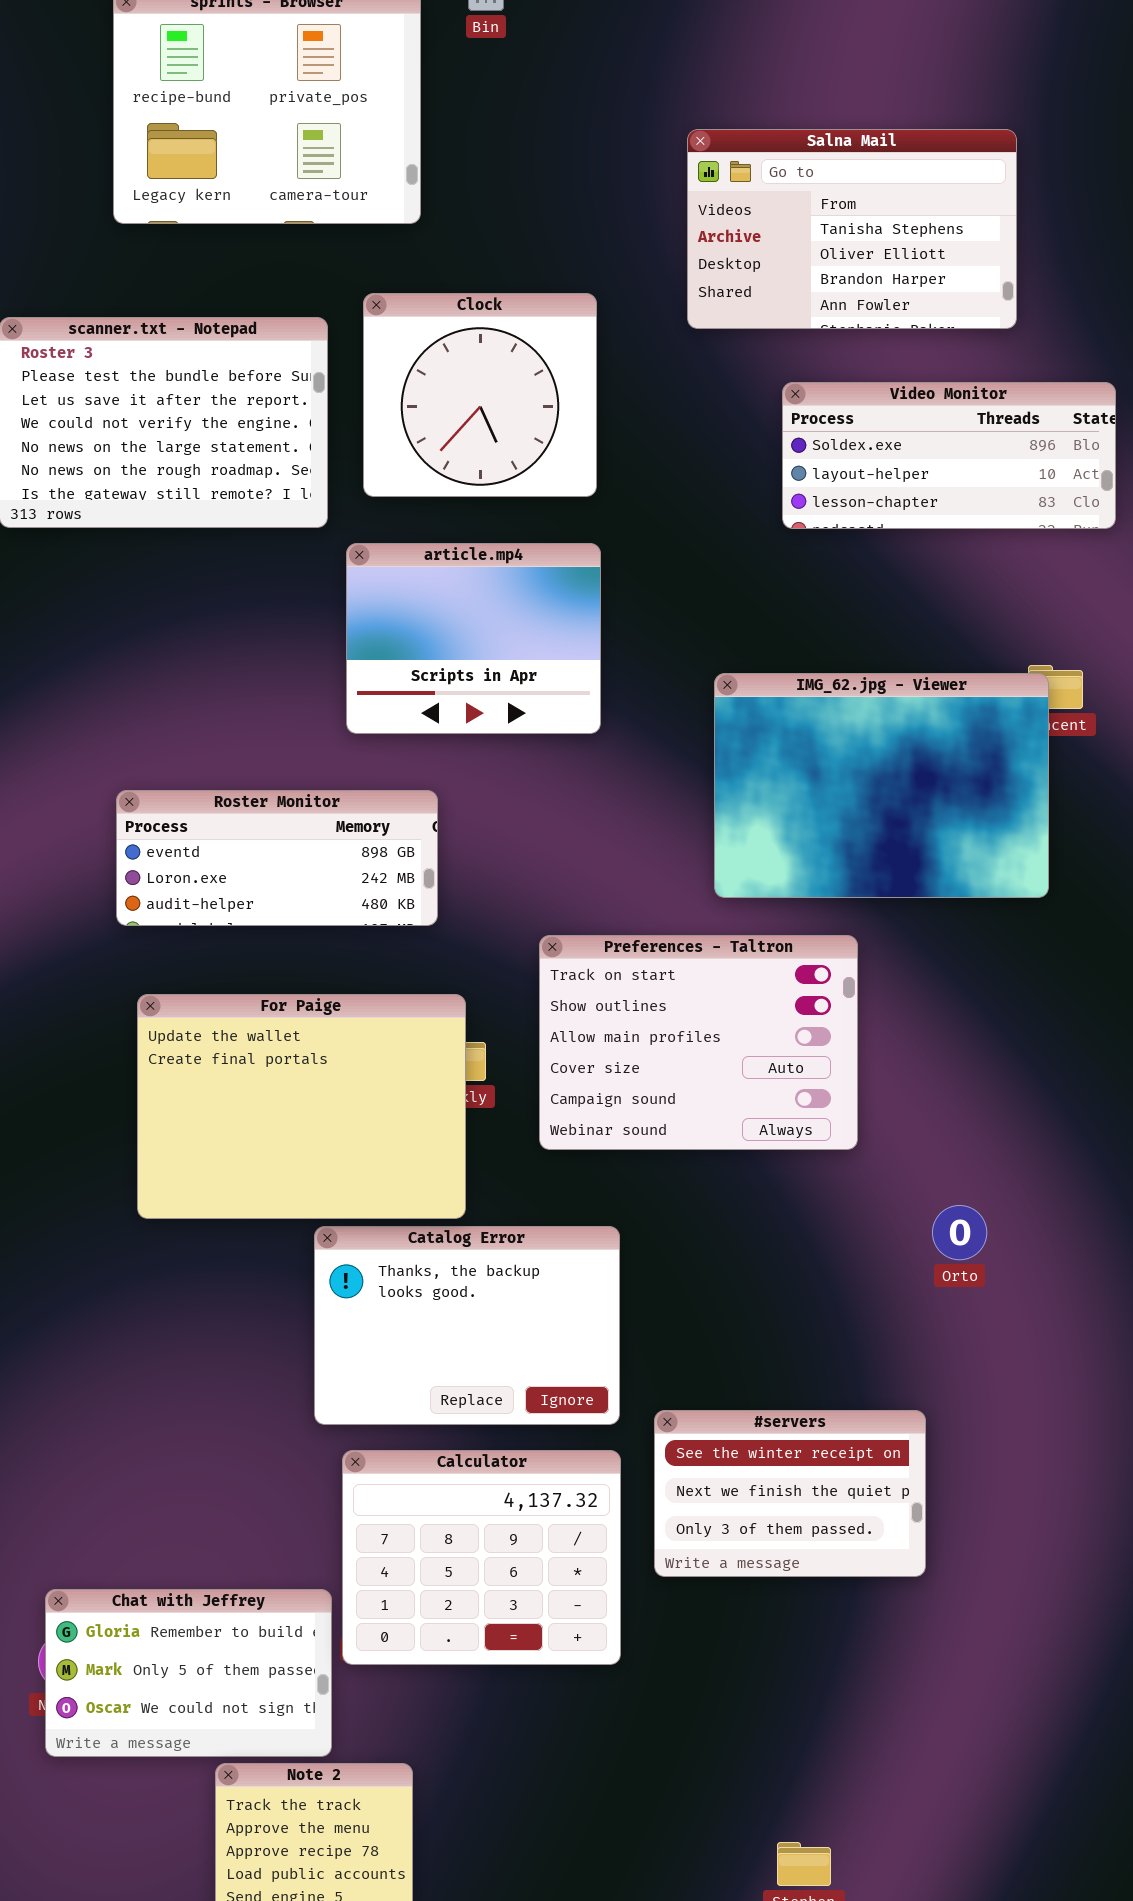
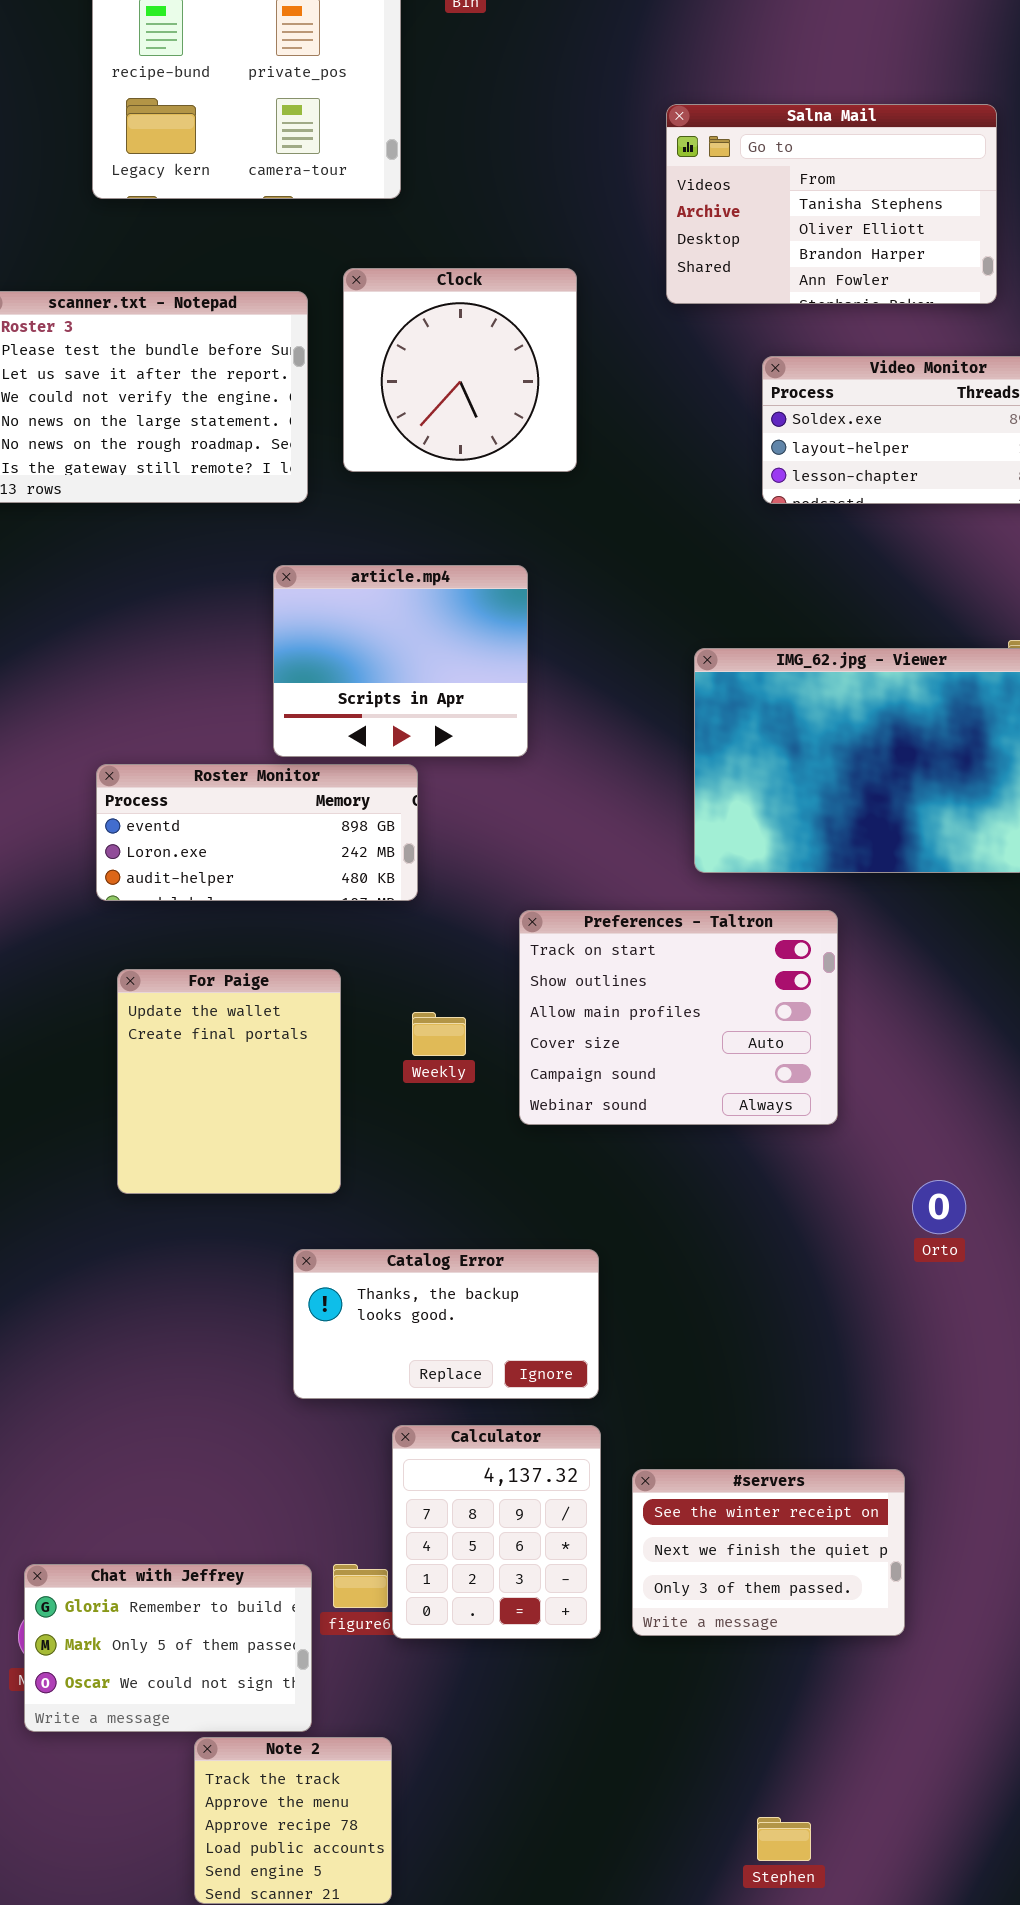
article.mp4: [346,543,601,734] -> [273,565,528,757], moved
For Paige: [137,994,466,1219] -> [117,969,341,1194], resized
Catalog Error: [314,1226,620,1425] -> [293,1249,599,1399], resized
#servers: [654,1410,926,1577] -> [632,1469,905,1636], moved
Calculator: [342,1450,621,1665] -> [392,1425,601,1639], resized

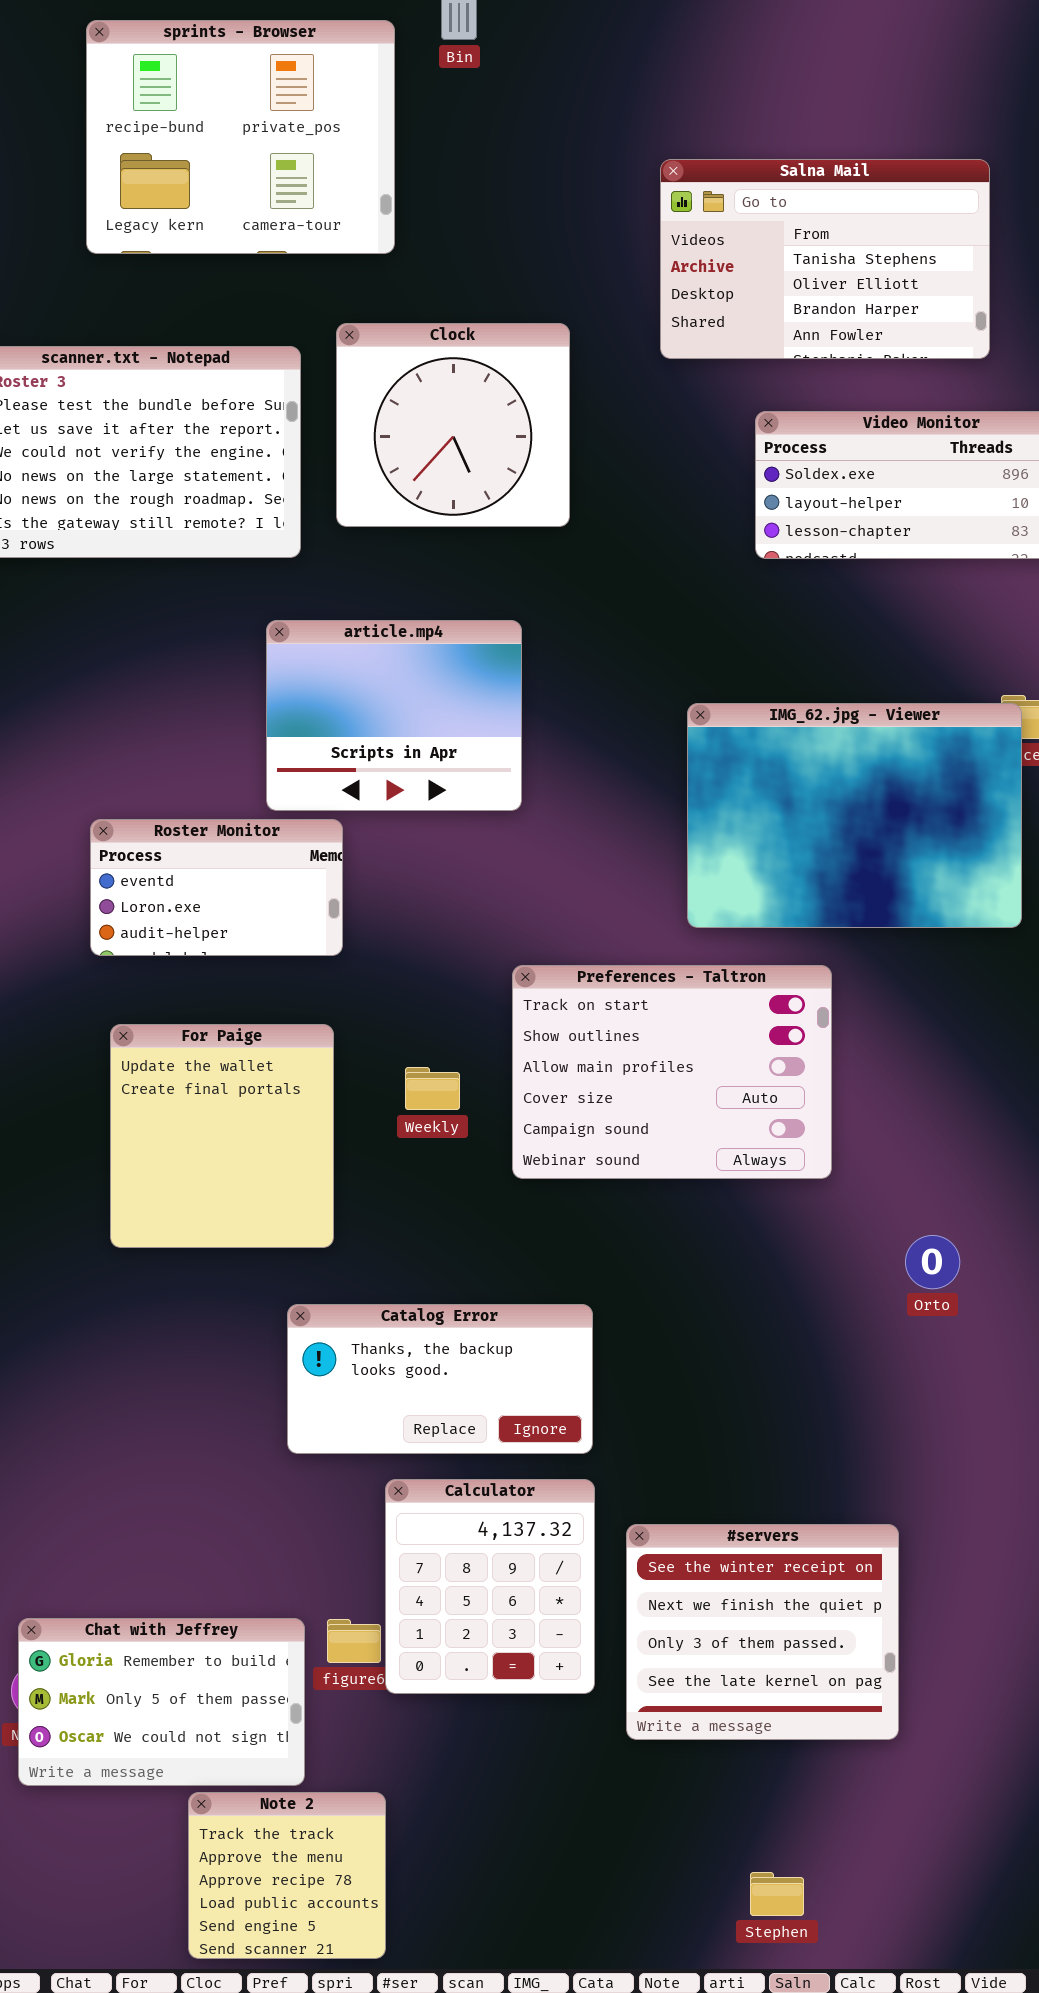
Roster Monitor: [96,764,418,901] -> [90,819,343,956], resized
#servers: [632,1469,905,1636] -> [626,1524,899,1740], resized

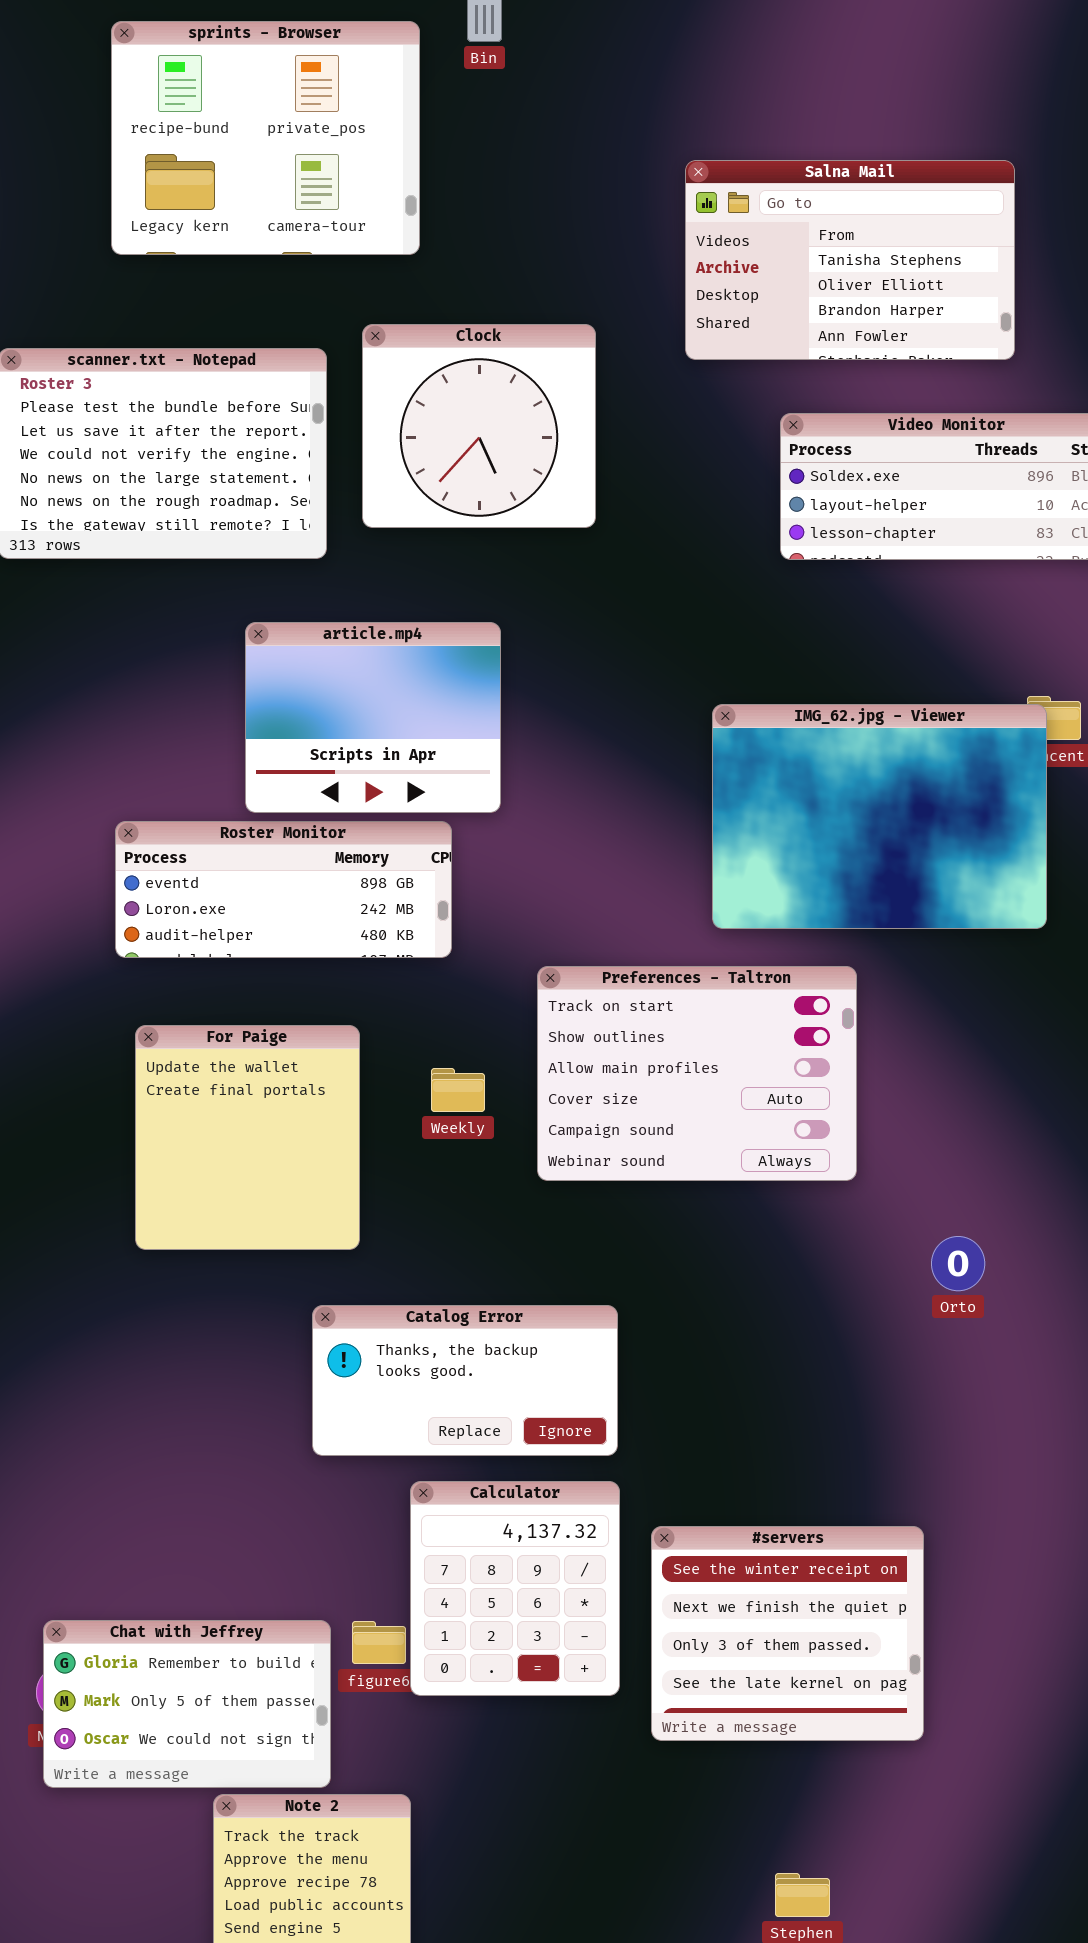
article.mp4: [266,620,522,811] -> [245,622,501,813], moved
Roster Monitor: [90,819,343,956] -> [115,821,452,958], resized

